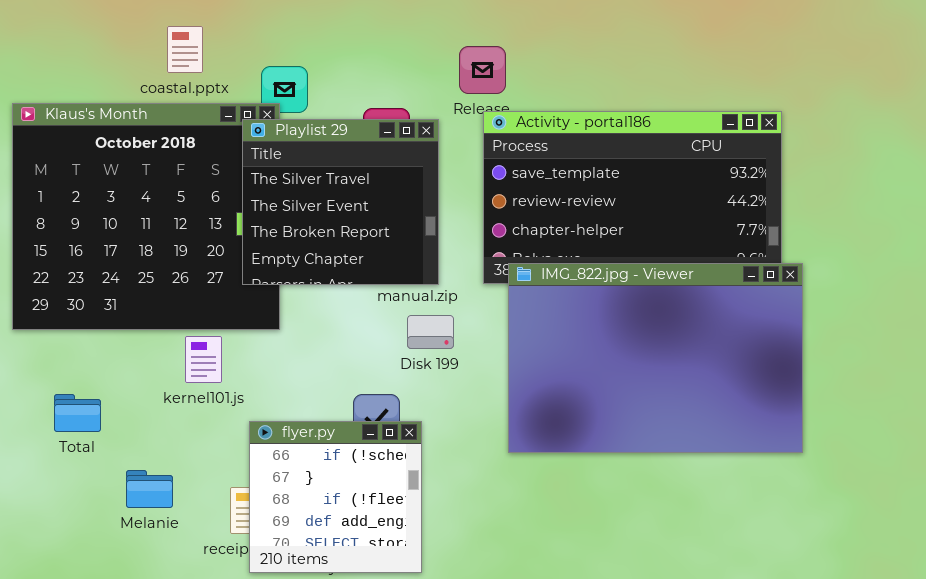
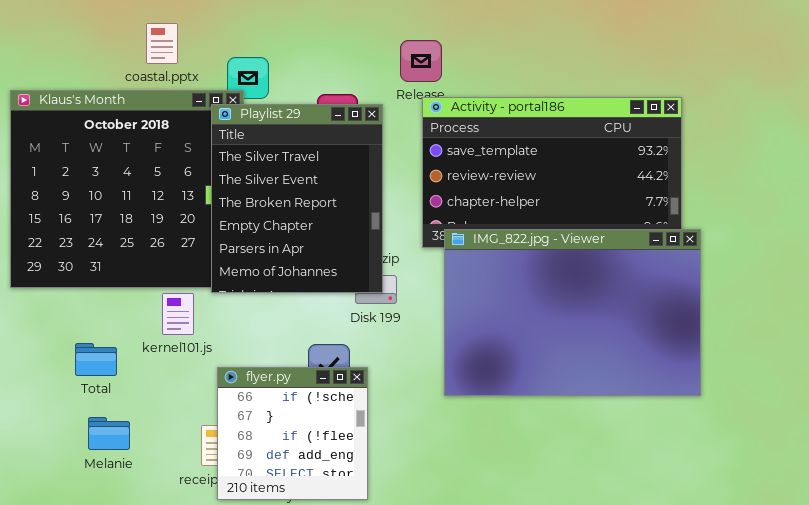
Playlist 29: [242,119,439,285] -> [211,104,383,293], resized
Total: [54,394,101,432] -> [75,343,117,376], moved
Melanie: [126,470,173,508] -> [88,417,130,450], moved

